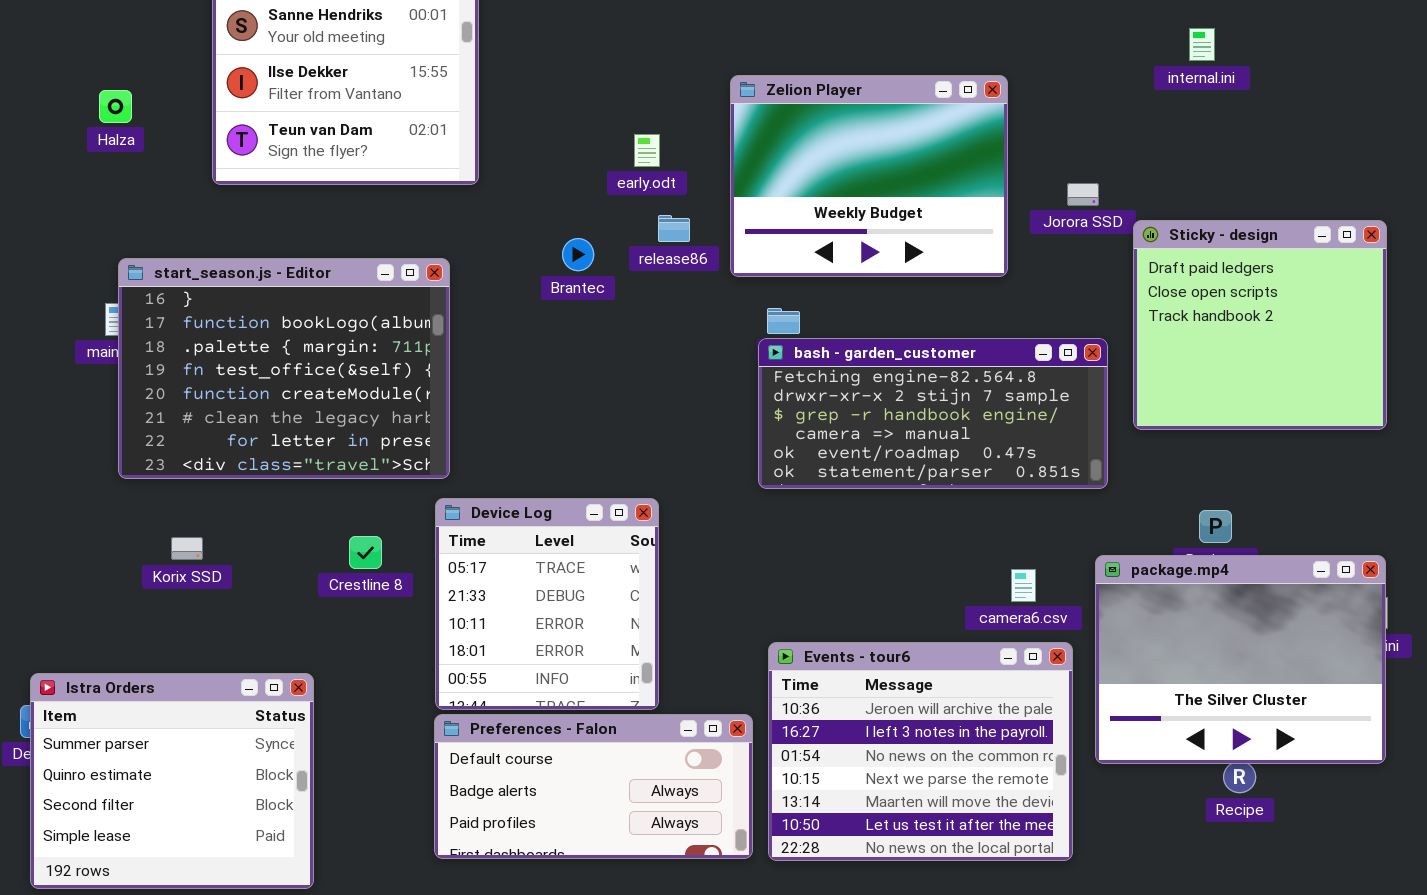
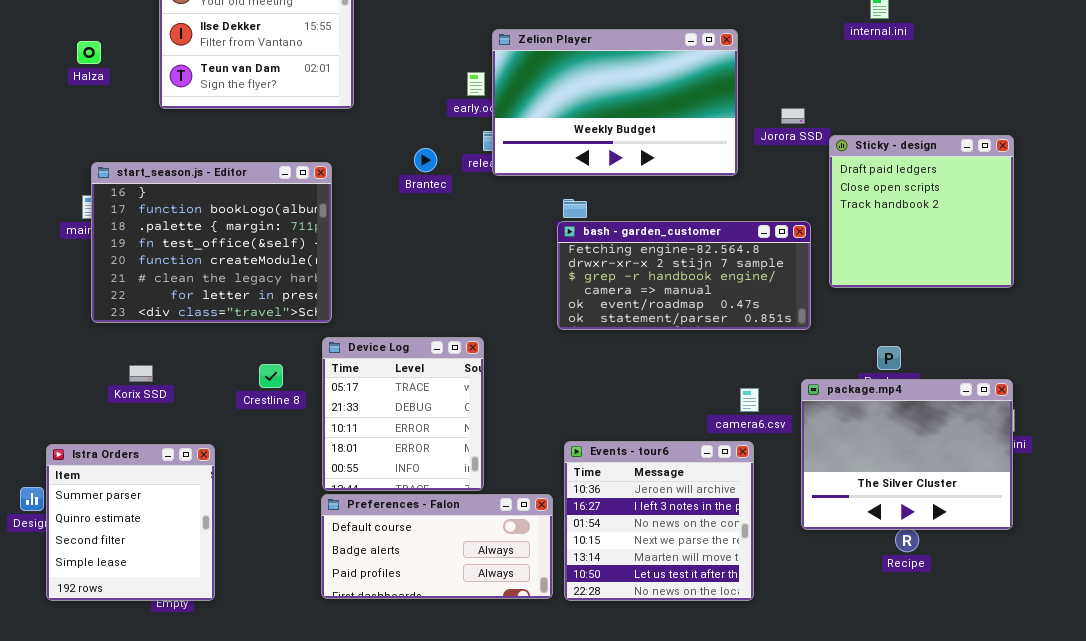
Zelion Player: [730,75,1008,277] -> [492,29,738,176], resized
Events - tour6: [768,642,1073,861] -> [564,441,754,601], resized
Istra Orders: [30,673,314,889] -> [46,444,215,601], moved, resized

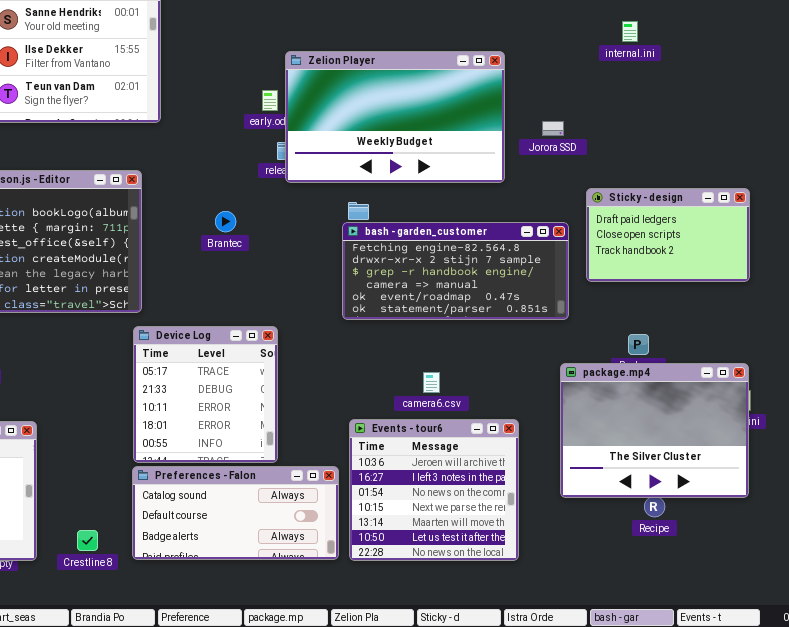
Sticky - design: [829,135,1014,288] -> [586,188,750,282], resized
Brantec: [414,148,437,172] -> [215,211,236,232], moved
Crestline 8: [259,364,283,388] -> [77,530,98,551], moved
camera6.csv: [740,388,759,412] -> [423,372,440,393], moved
Preferences - Falon: [321,494,553,599] -> [132,466,339,560], scrolled up 1 row

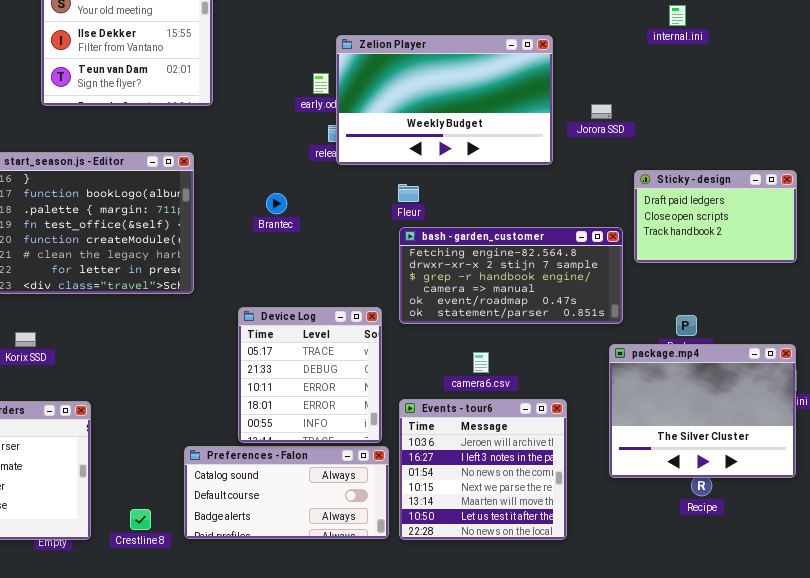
bash - garden_customer: [342,222,569,320] -> [399,227,623,324], moved
Device Log: [133,326,278,463] -> [238,307,382,443], moved

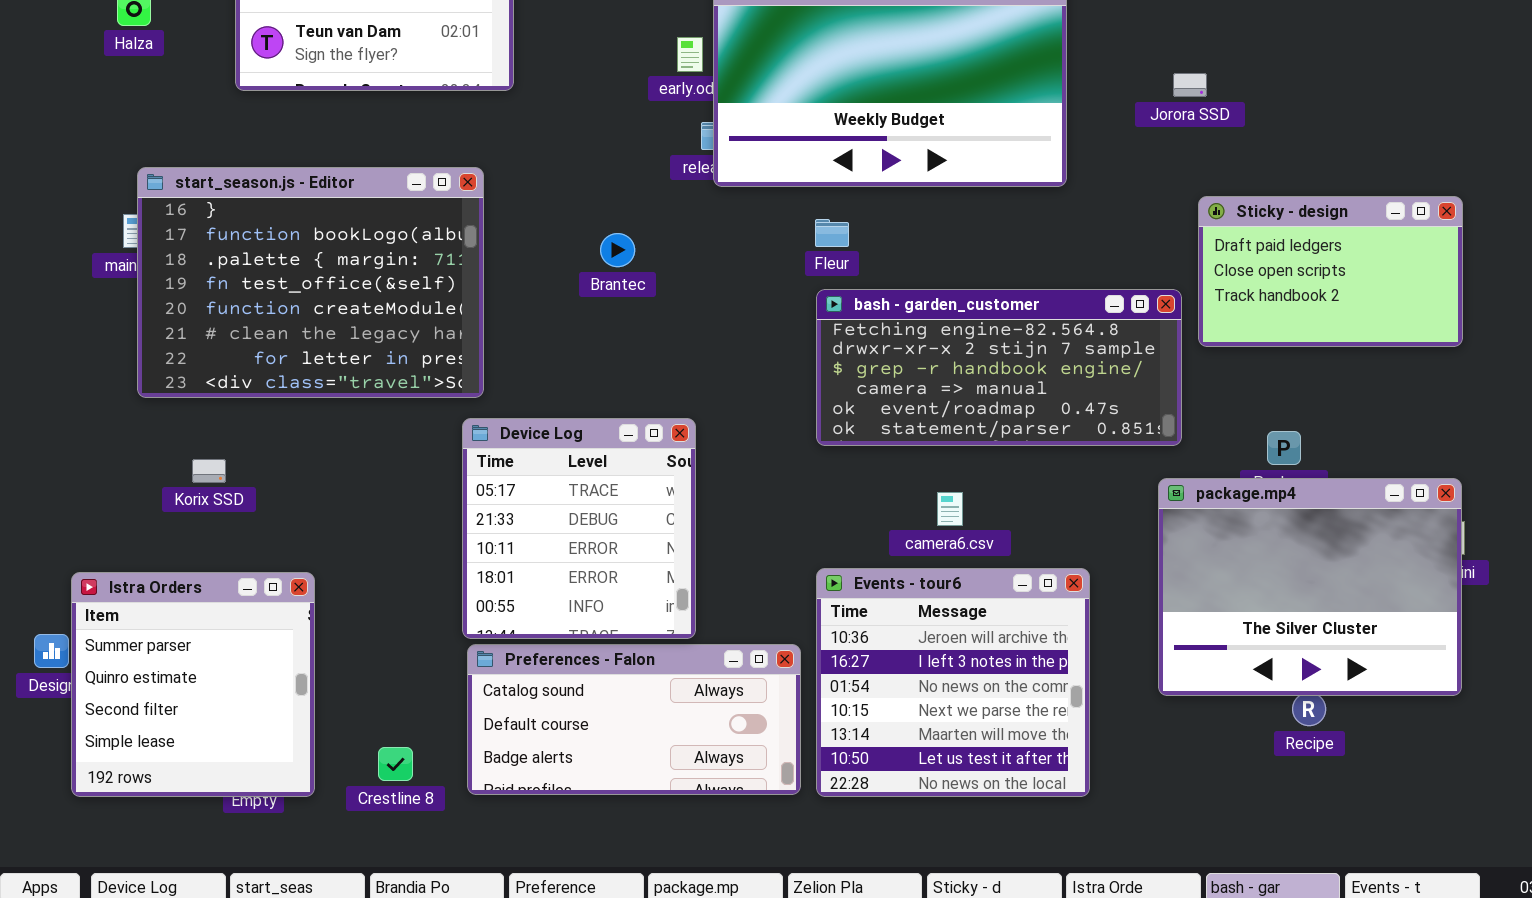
Jorora SSD: [591,104,612,119] -> [1173,73,1207,97], moved
Device Log: [238,307,382,443] -> [462,418,696,639], moved

